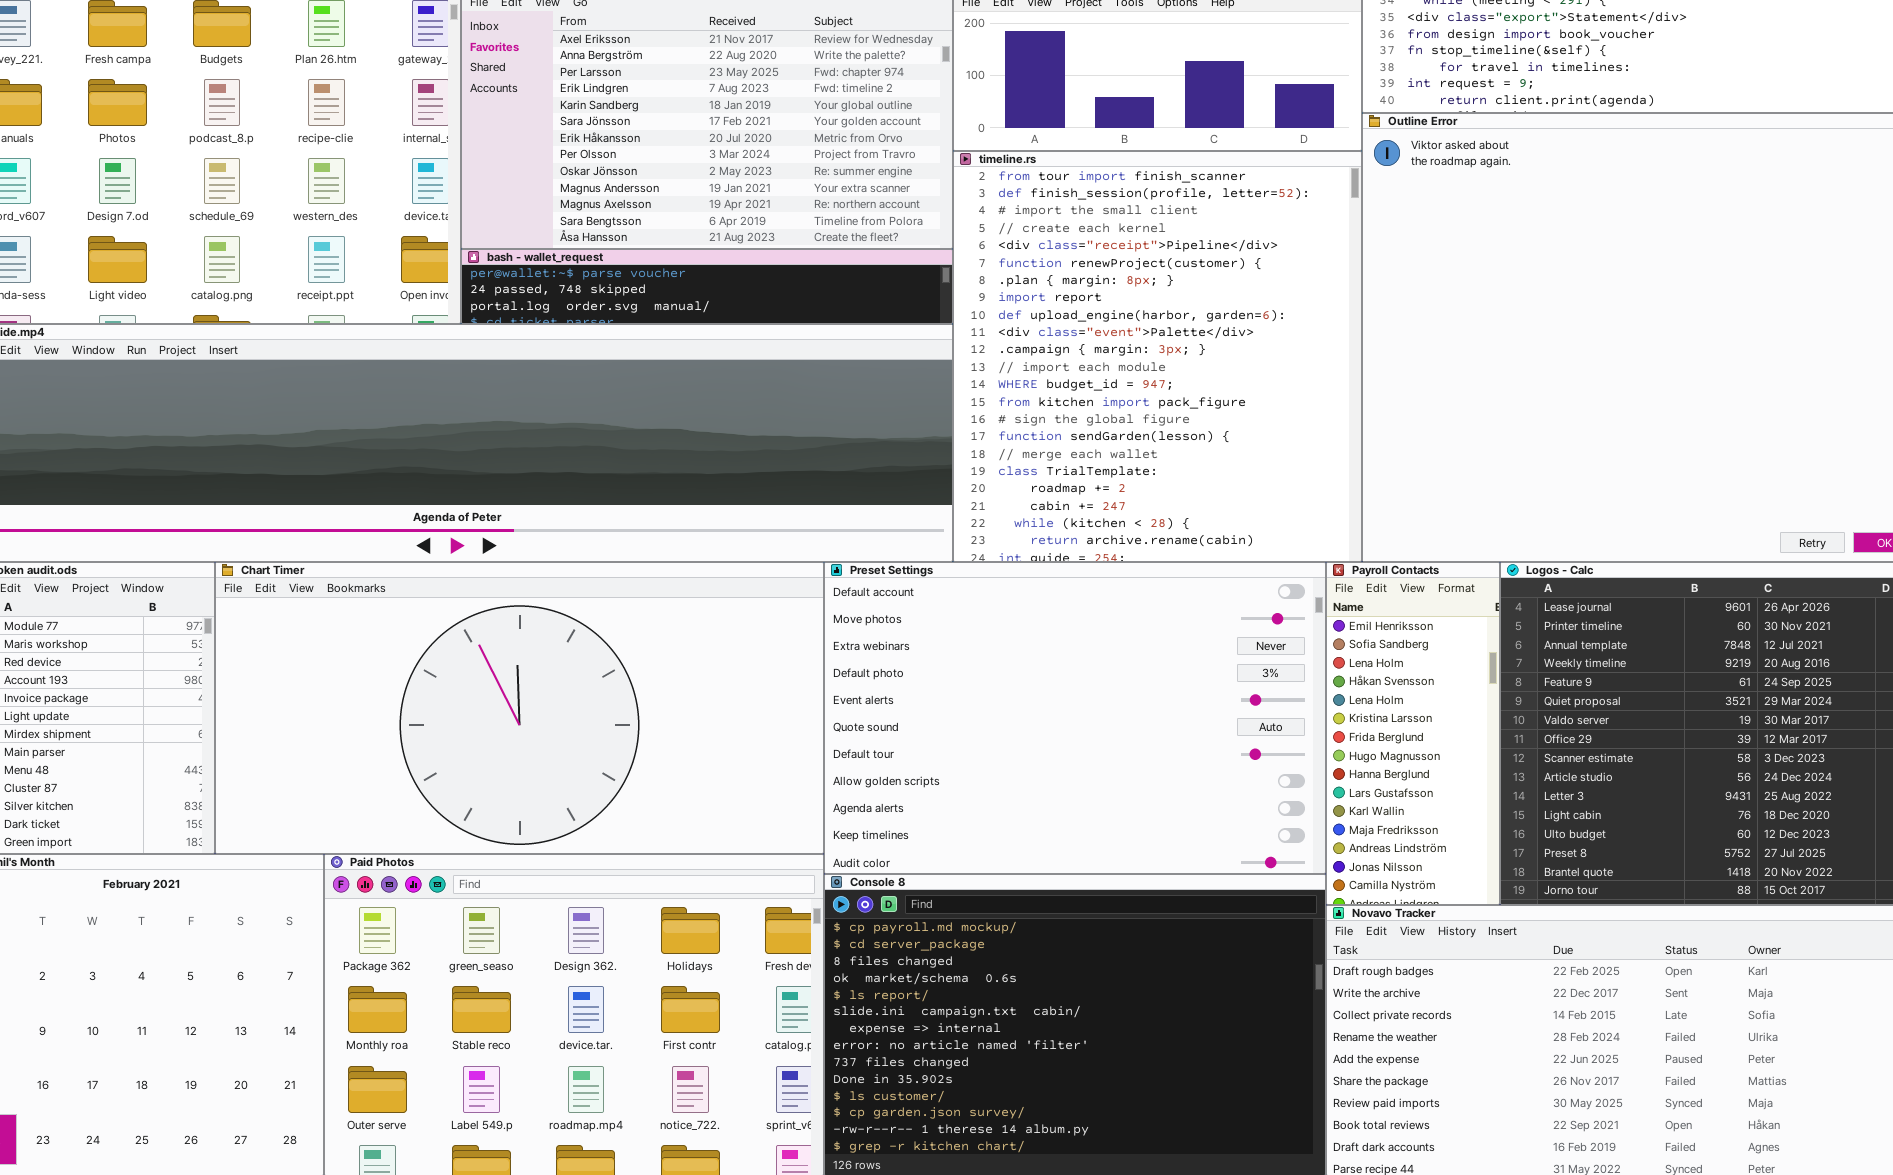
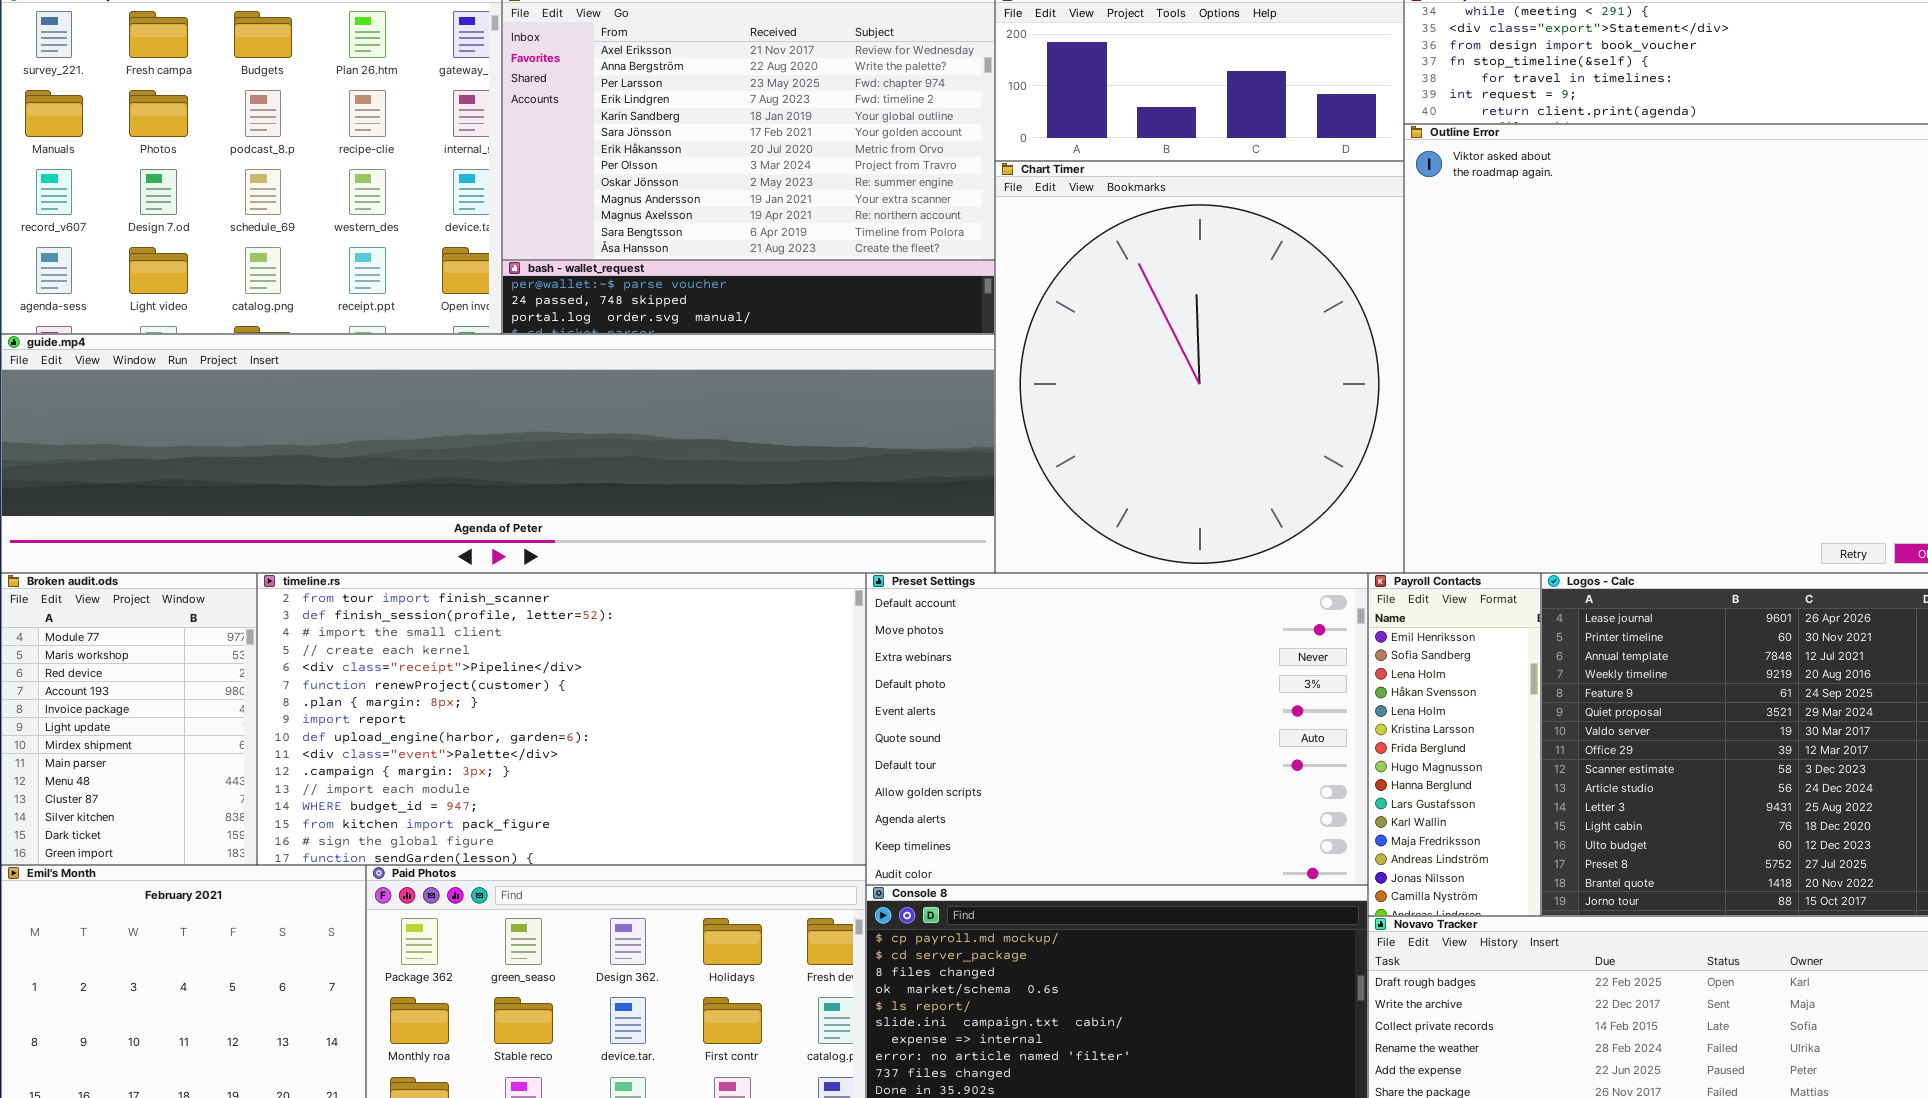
timeline.rs: [953,151,1362,562] -> [257,573,866,865], moved, resized
Chart Timer: [215,562,824,854] -> [995,161,1404,573], moved, resized

